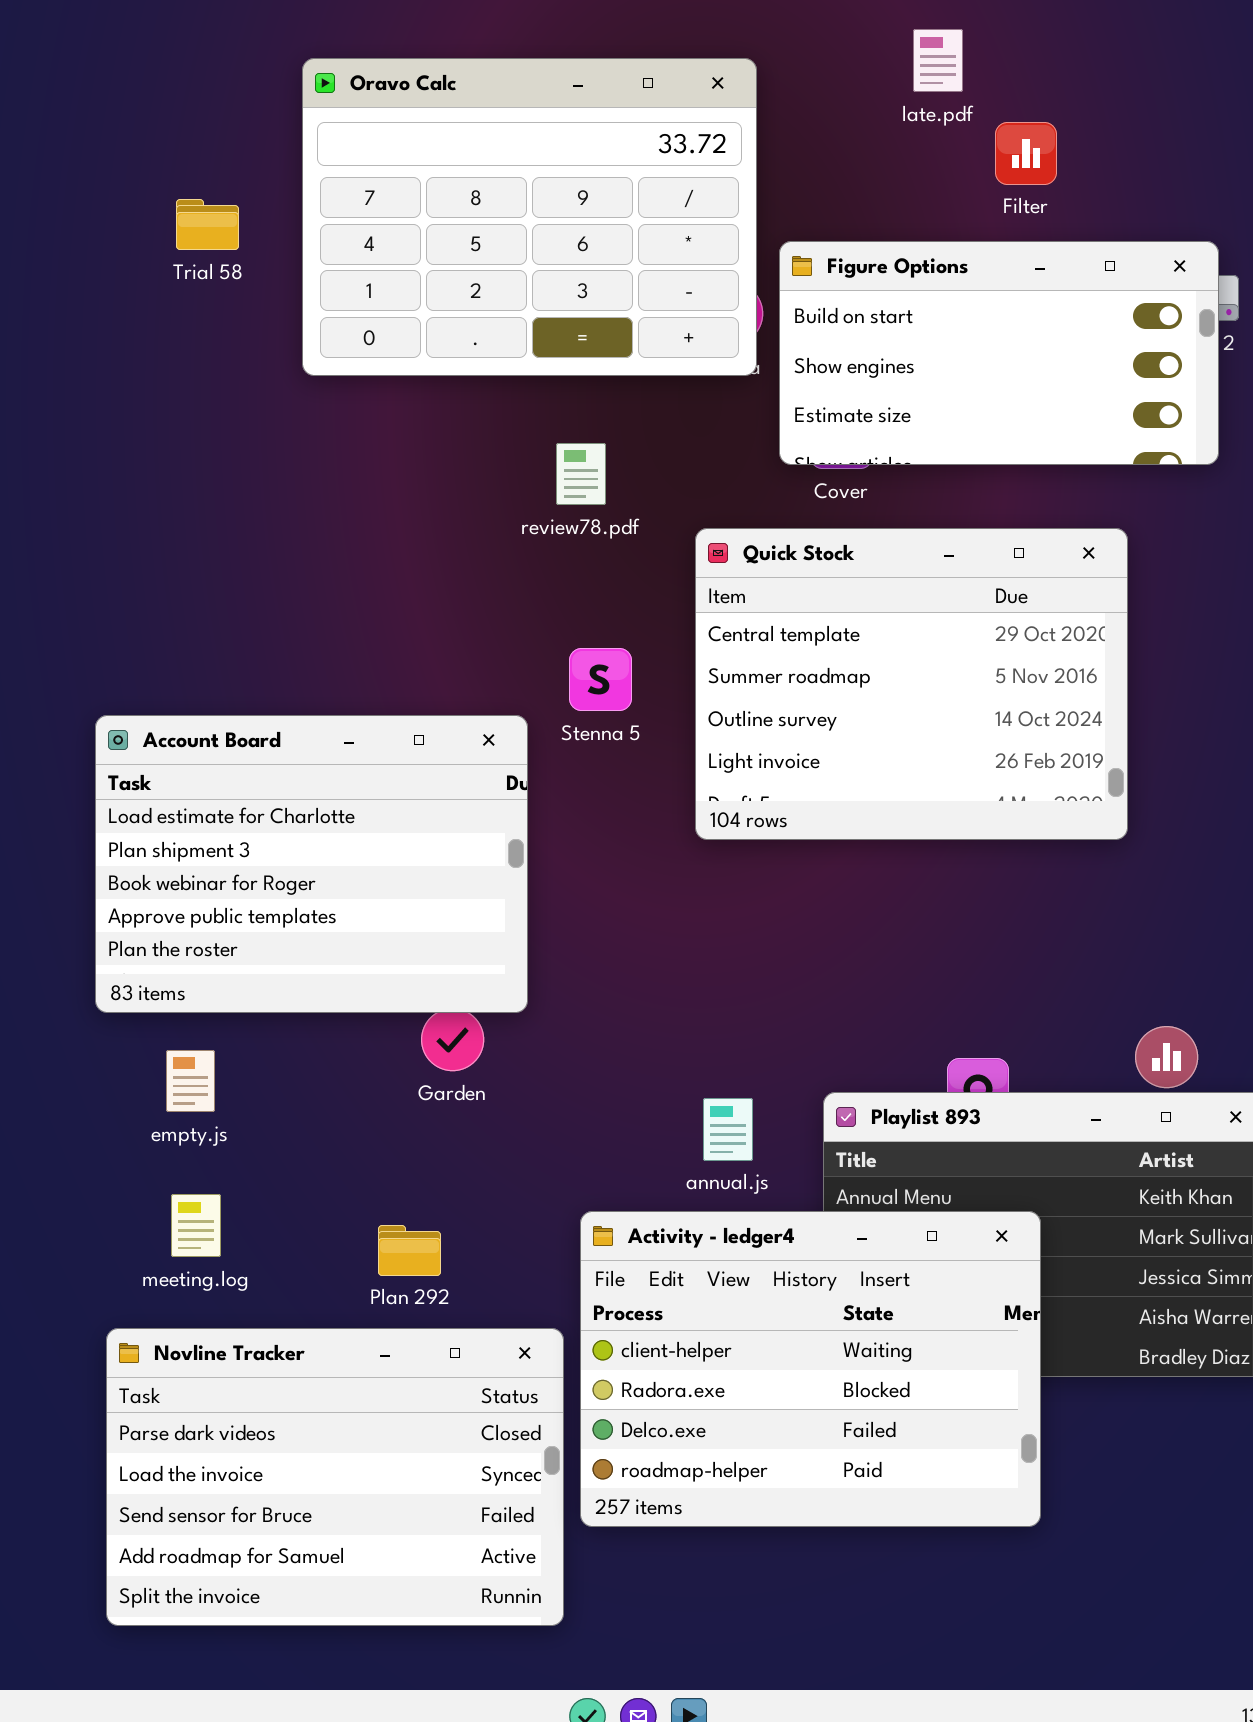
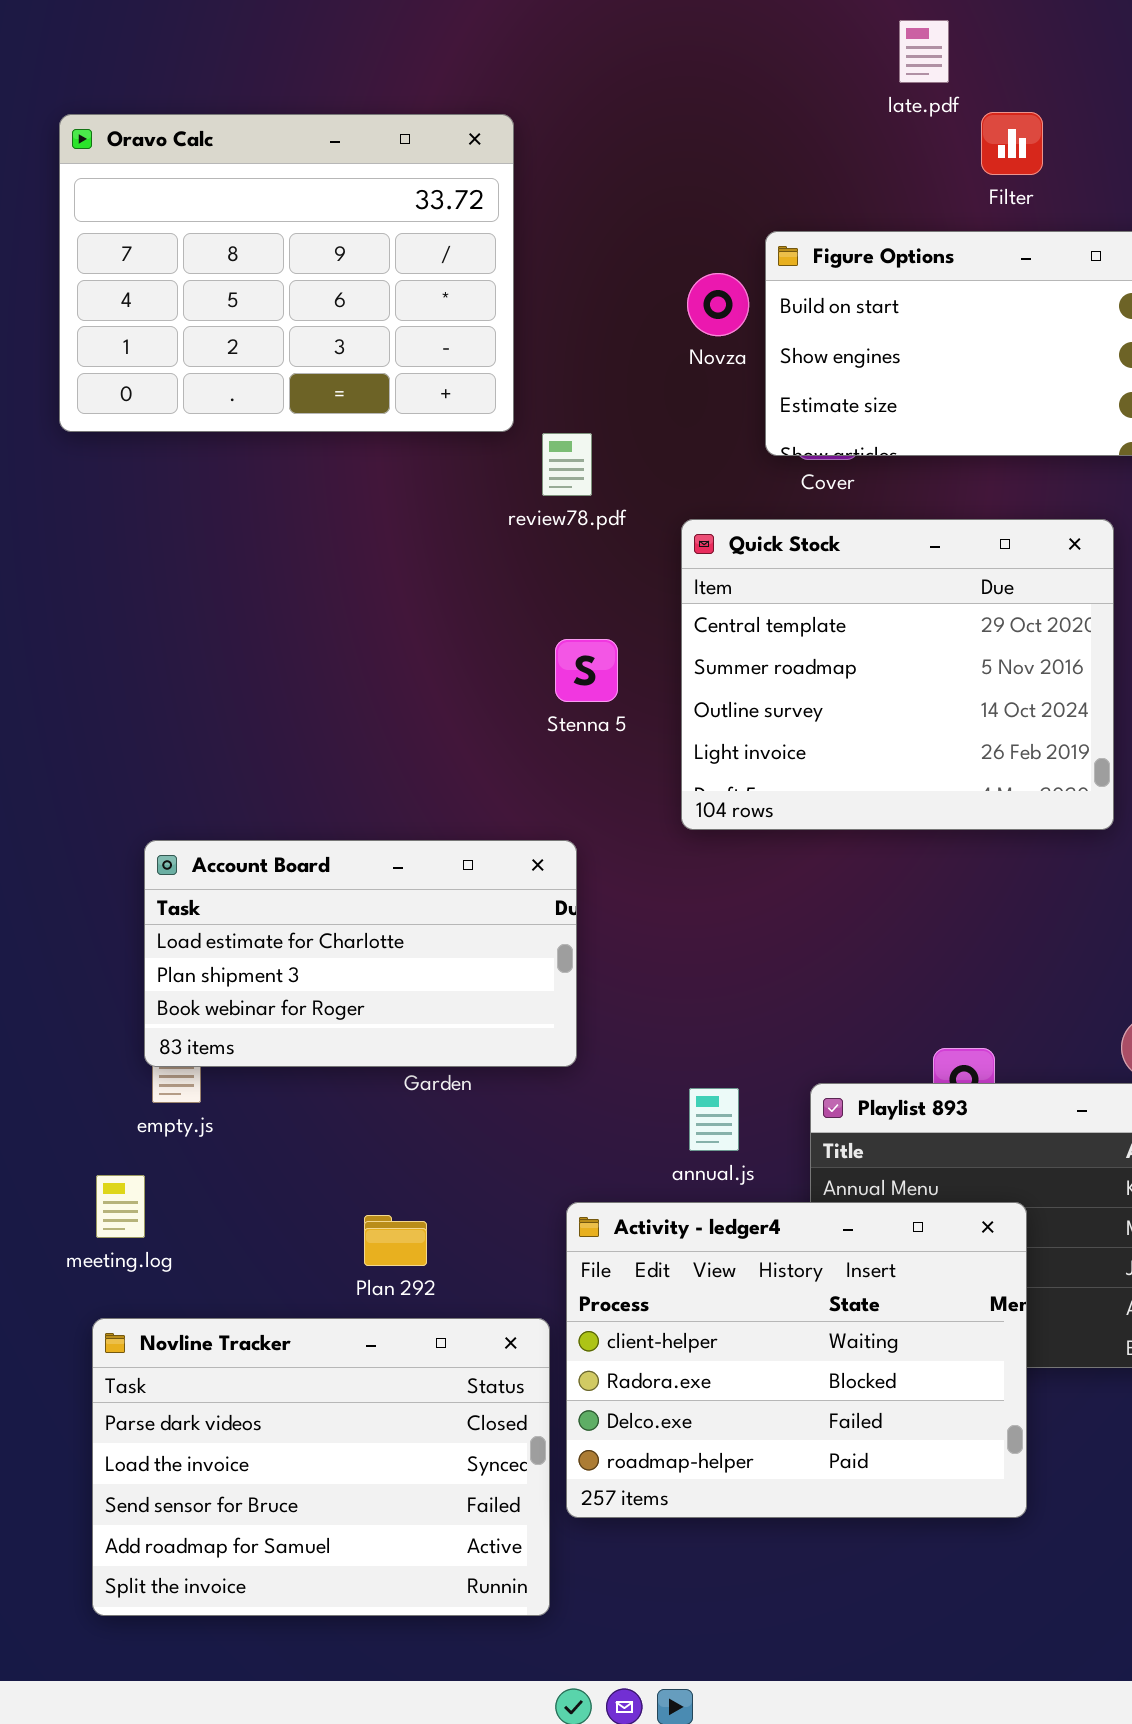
Oravo Calc: [302,58,757,376] -> [59,114,514,432], moved
Account Board: [95,715,528,1013] -> [144,840,577,1067], moved, resized
meeting.log: [171,1194,221,1257] -> [96,1175,145,1238], moved

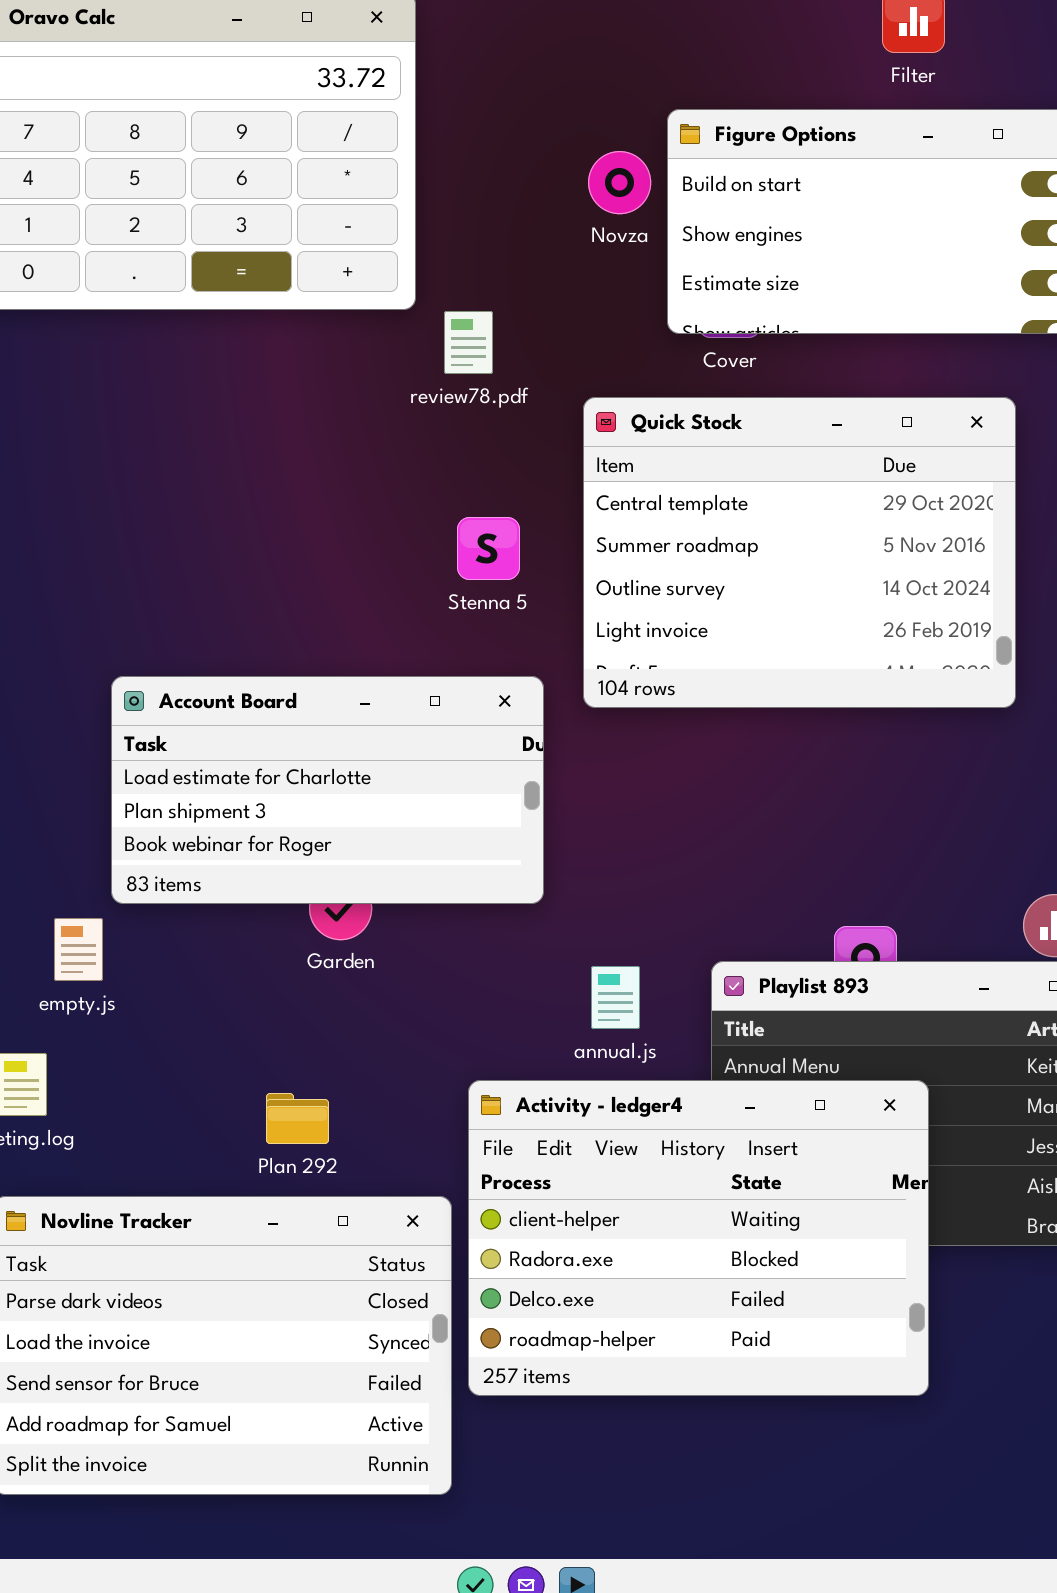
Account Board: [144,840,577,1067] -> [111,676,544,904], moved

